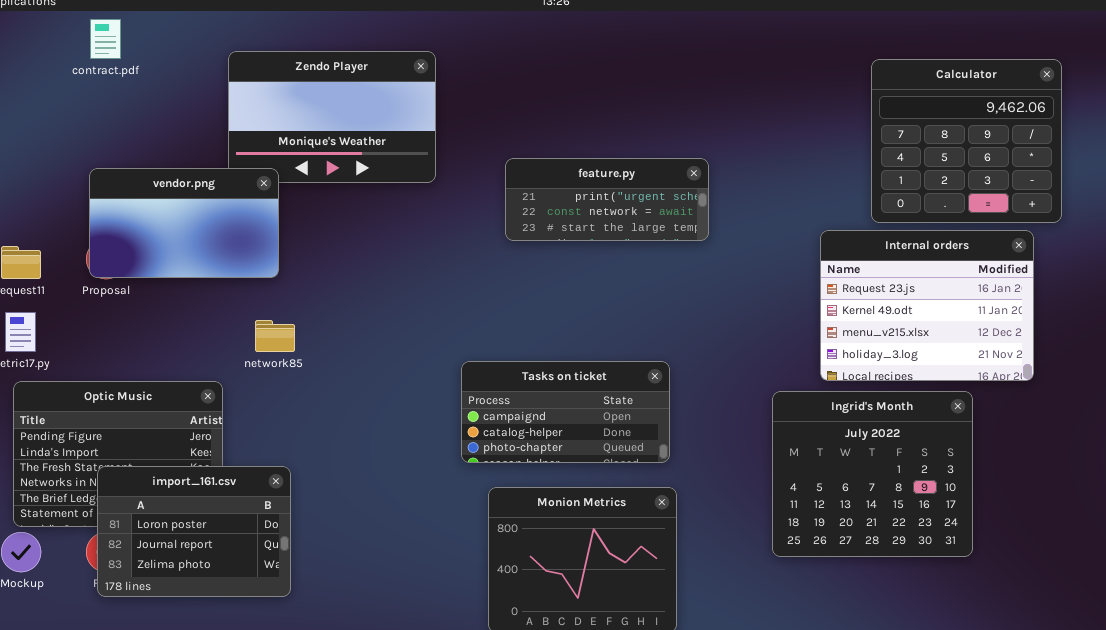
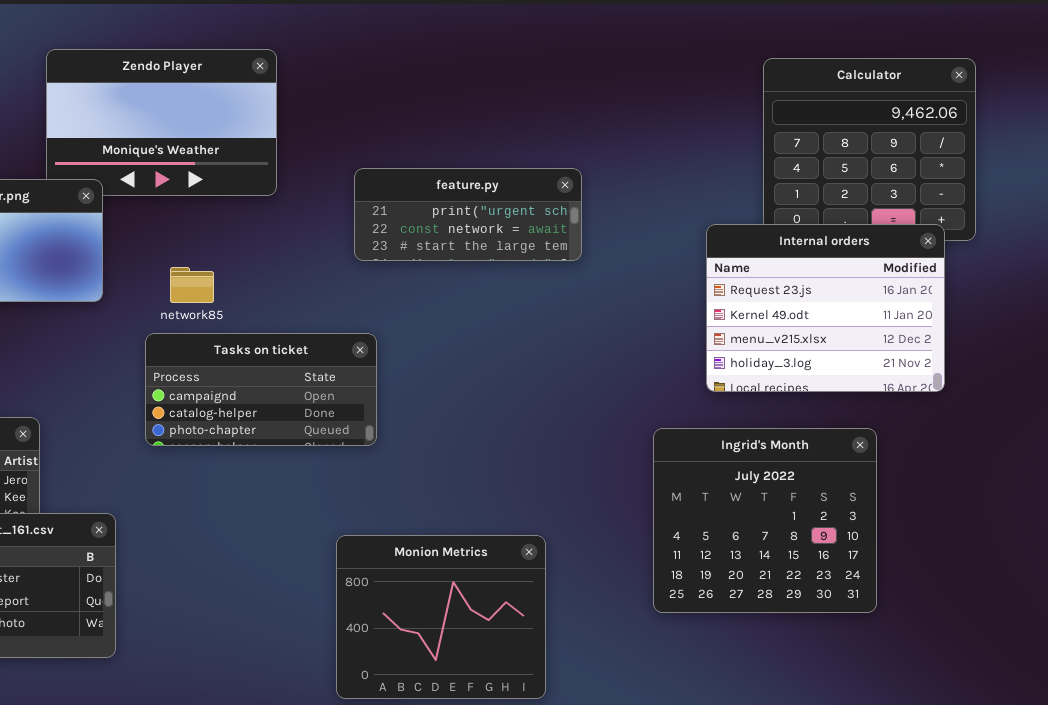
Internal orders: [820,230,1034,381] -> [706,224,945,392], moved
network85: [255,320,295,352] -> [170,267,214,303], moved
Tasks on ticket: [461,361,670,463] -> [145,333,377,446], moved

